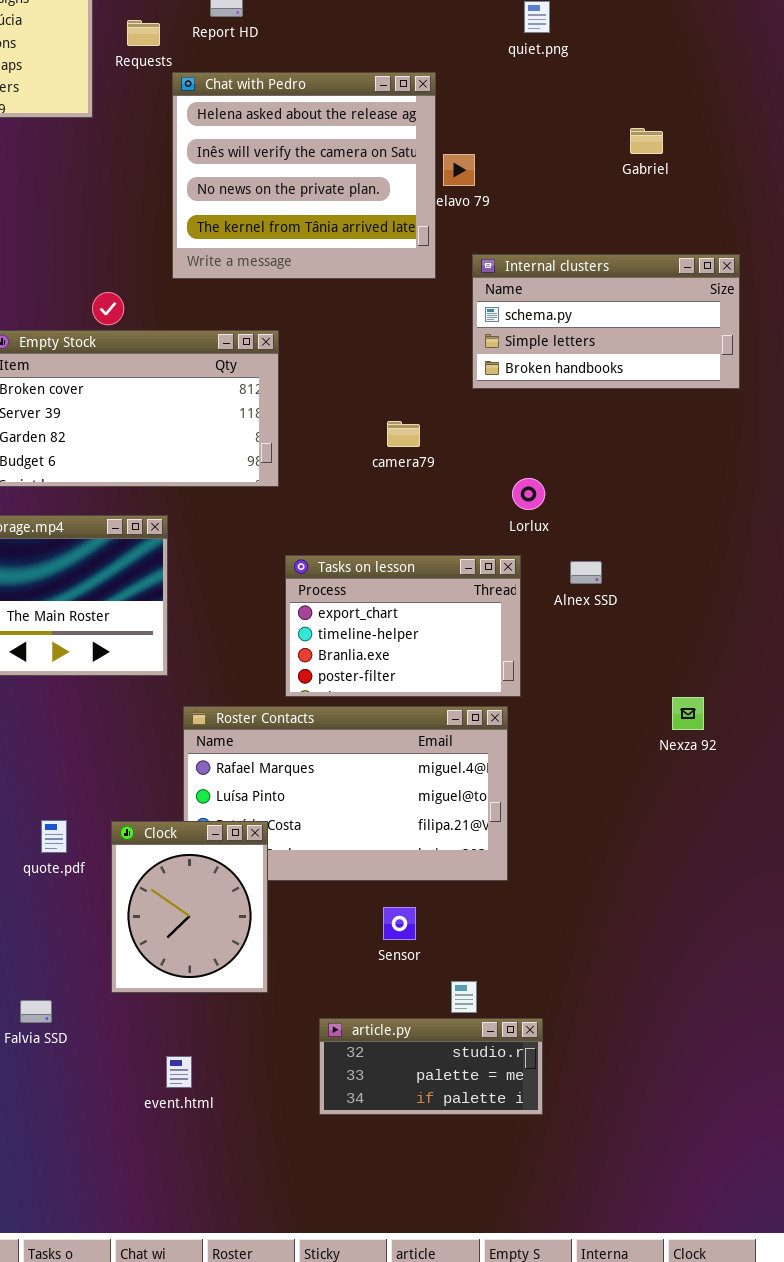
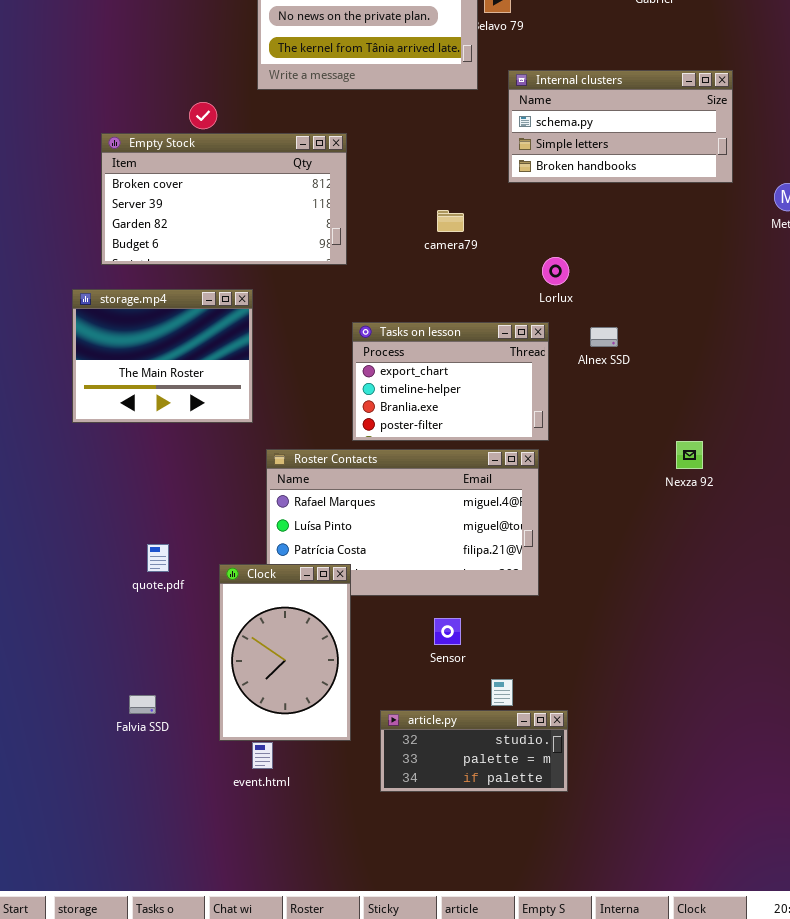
Clock: [111,821,268,993] -> [219,564,351,741], moved, resized

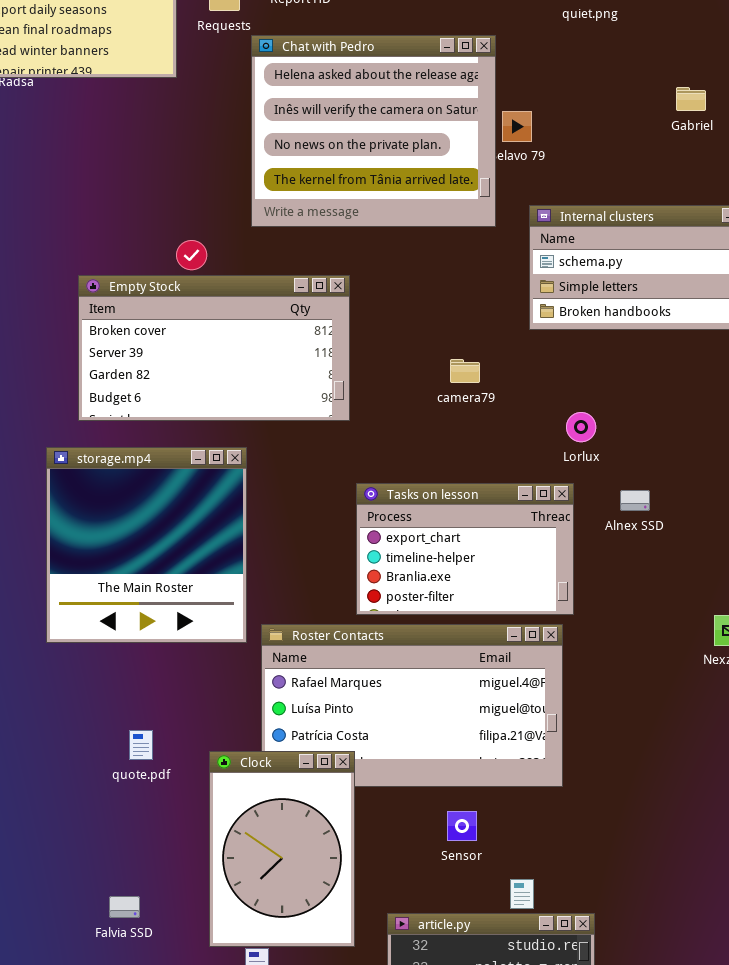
storage.mp4: [72,289,253,423] -> [46,447,247,643], resized

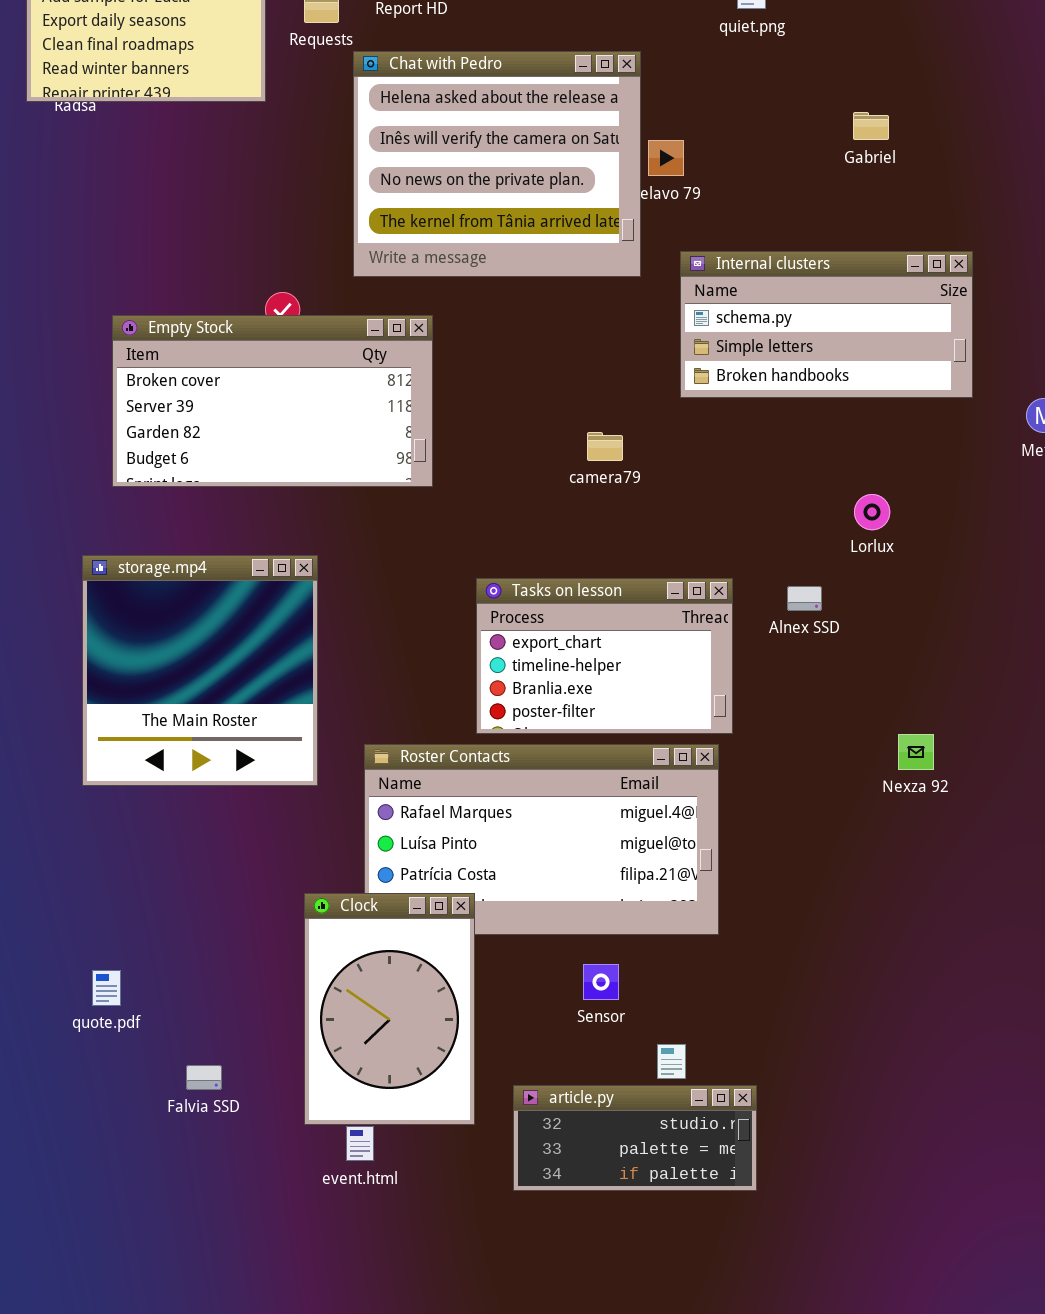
Empty Stock: [78,275,350,421] -> [112,315,433,487], moved
Lorlux: [566,412,596,442] -> [854,494,890,530], moved
storage.mp4: [46,447,247,643] -> [82,555,318,786], moved
quote.pdf: [129,730,153,760] -> [92,970,121,1006], moved

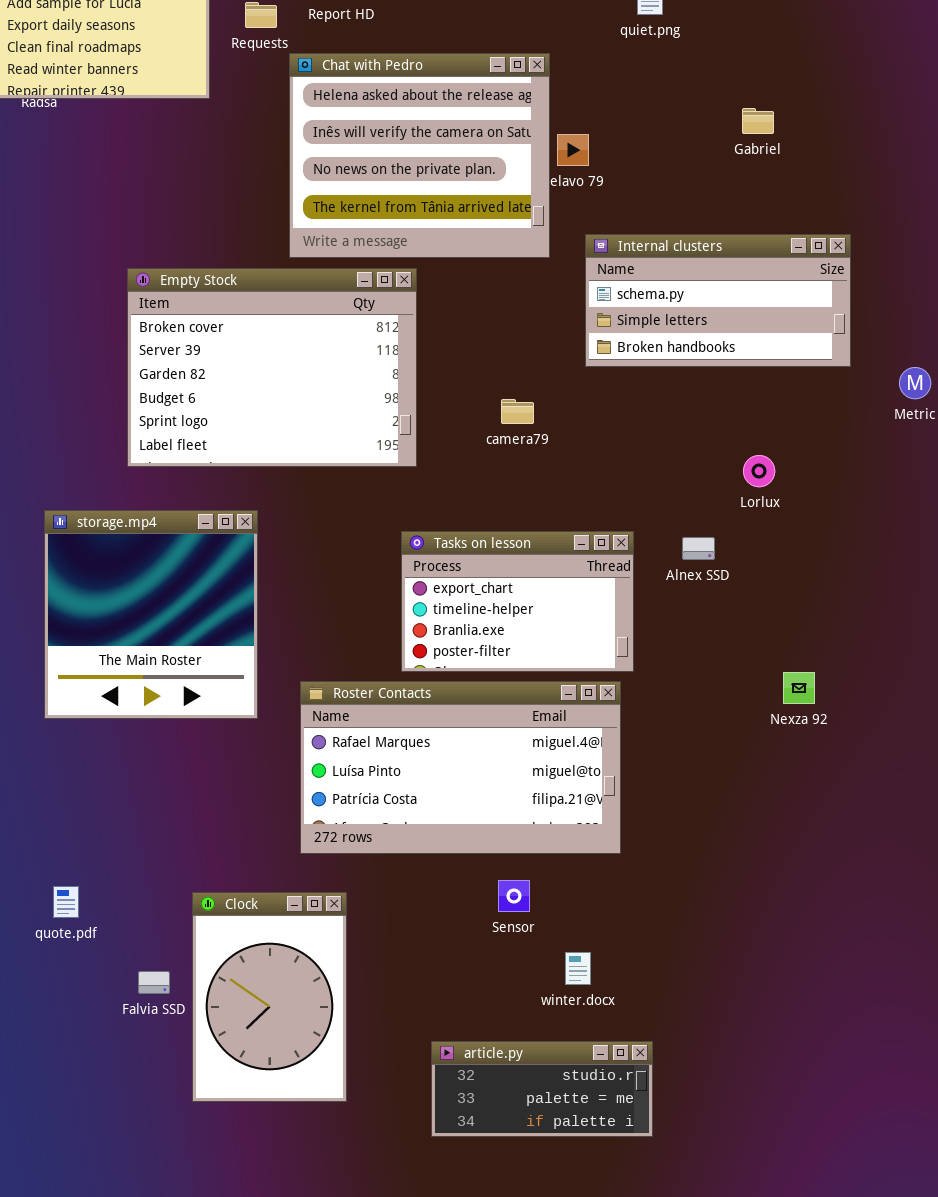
Empty Stock: [112,315,433,487] -> [127,268,417,467], moved, resized
Clock: [304,893,475,1125] -> [192,892,347,1102], moved
article.py: [513,1085,757,1191] -> [431,1041,653,1137], moved

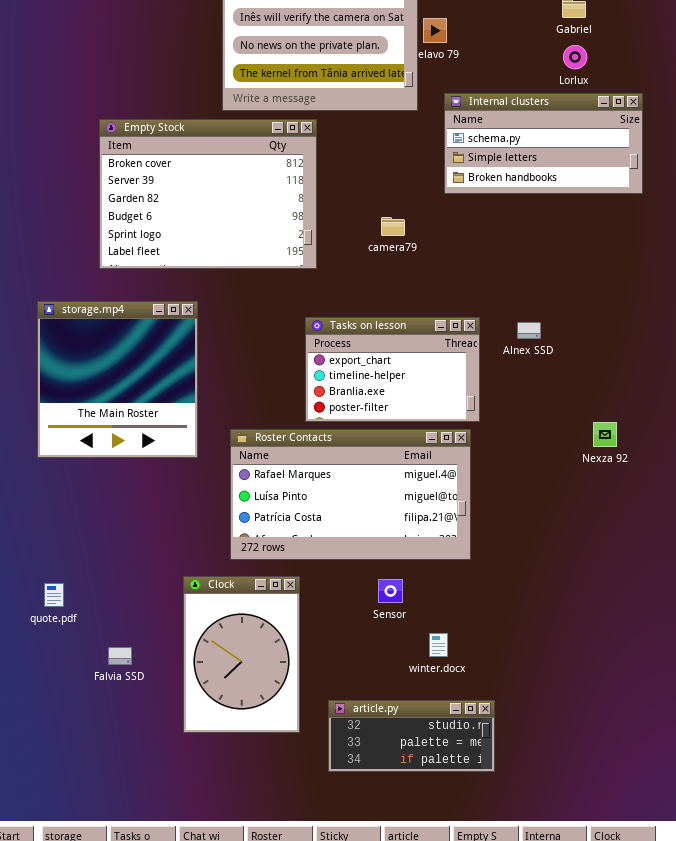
Lorlux: [743,455,775,487] -> [563,45,587,69], moved
Clock: [192,892,347,1102] -> [183,576,300,733], moved

